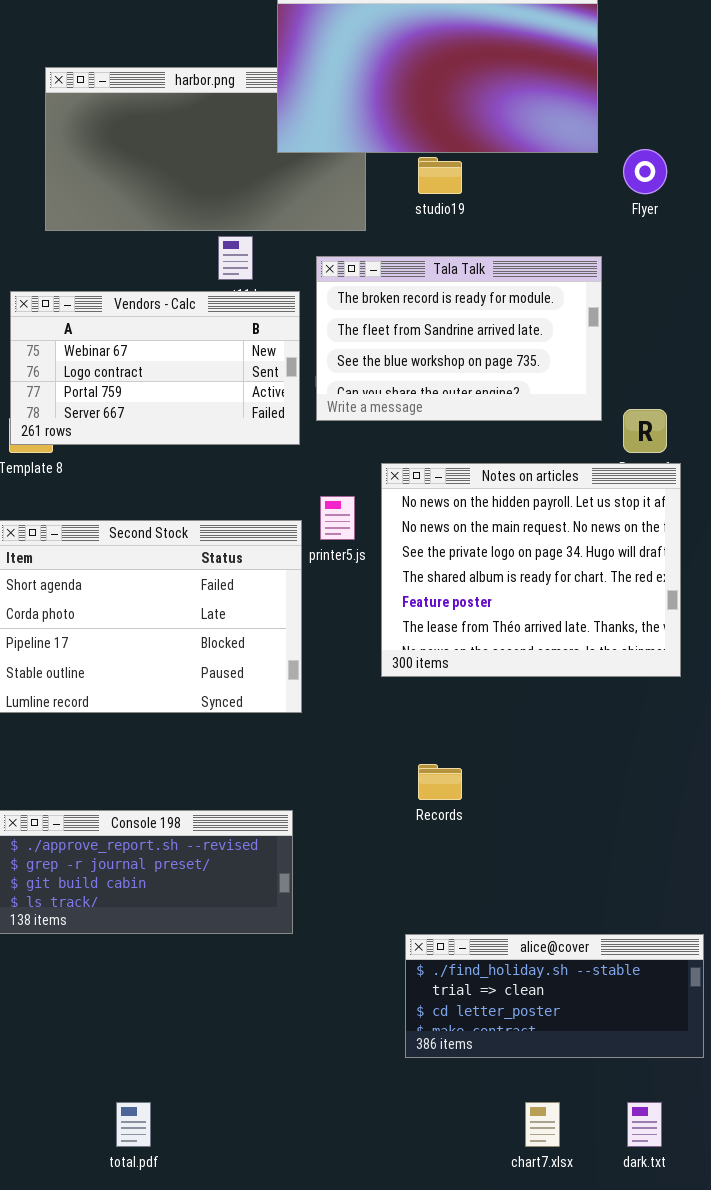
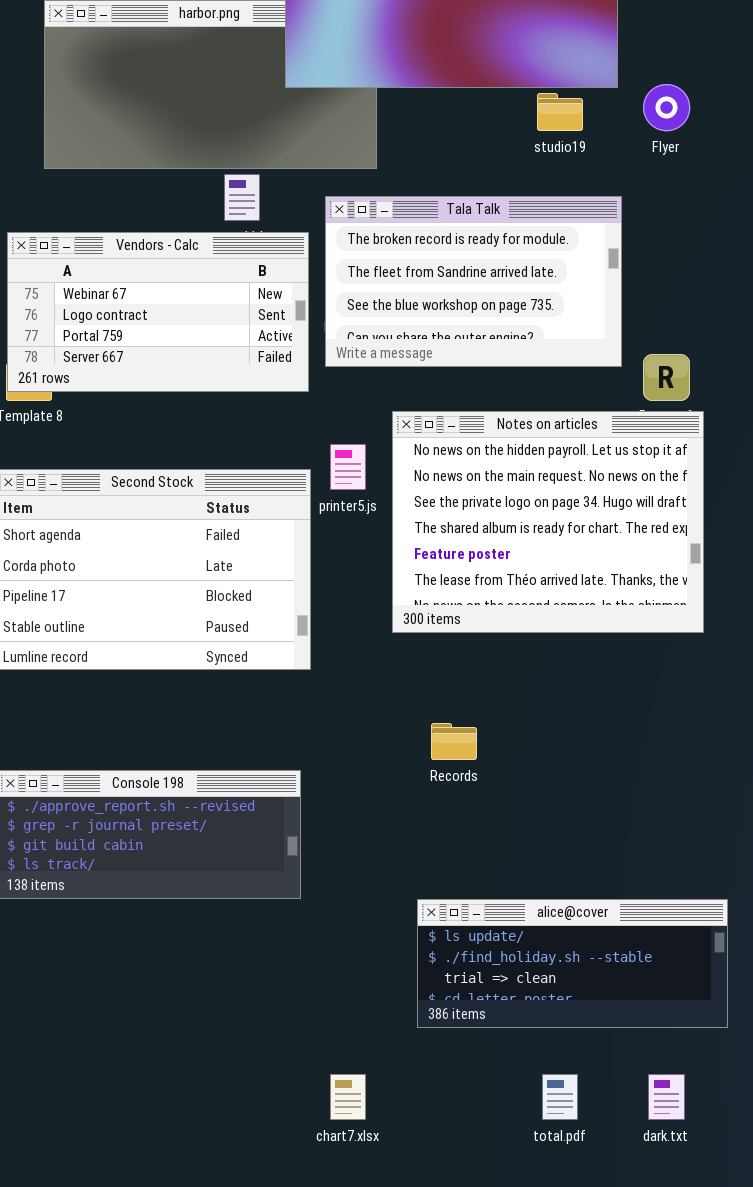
studio19: [418,157,462,194] -> [537,93,583,131], moved
alice@cover: [405,934,704,1058] -> [417,899,728,1028], scrolled up 1 row
total.pdf: [116,1102,151,1147] -> [542,1074,578,1120], moved
chart7.xlsx: [525,1102,560,1147] -> [330,1074,366,1120], moved

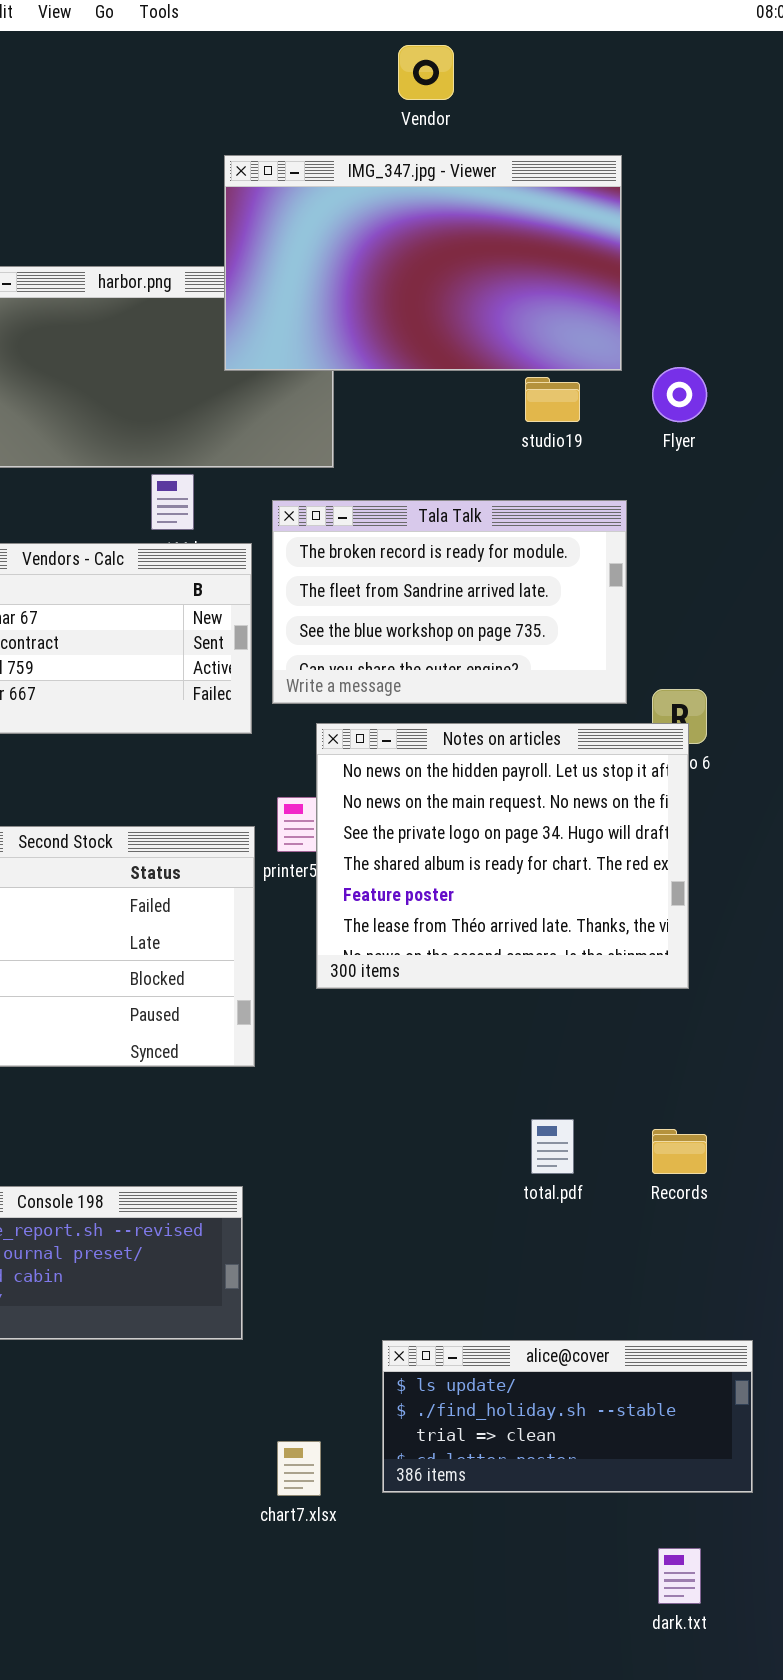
Notes on articles: [392,411,704,633] -> [316,723,689,989], moved
Records: [431,723,477,760] -> [652,1129,707,1174], moved
chart7.xlsx: [330,1074,366,1120] -> [277,1441,321,1496], moved
total.pdf: [542,1074,578,1120] -> [531,1119,574,1174], moved

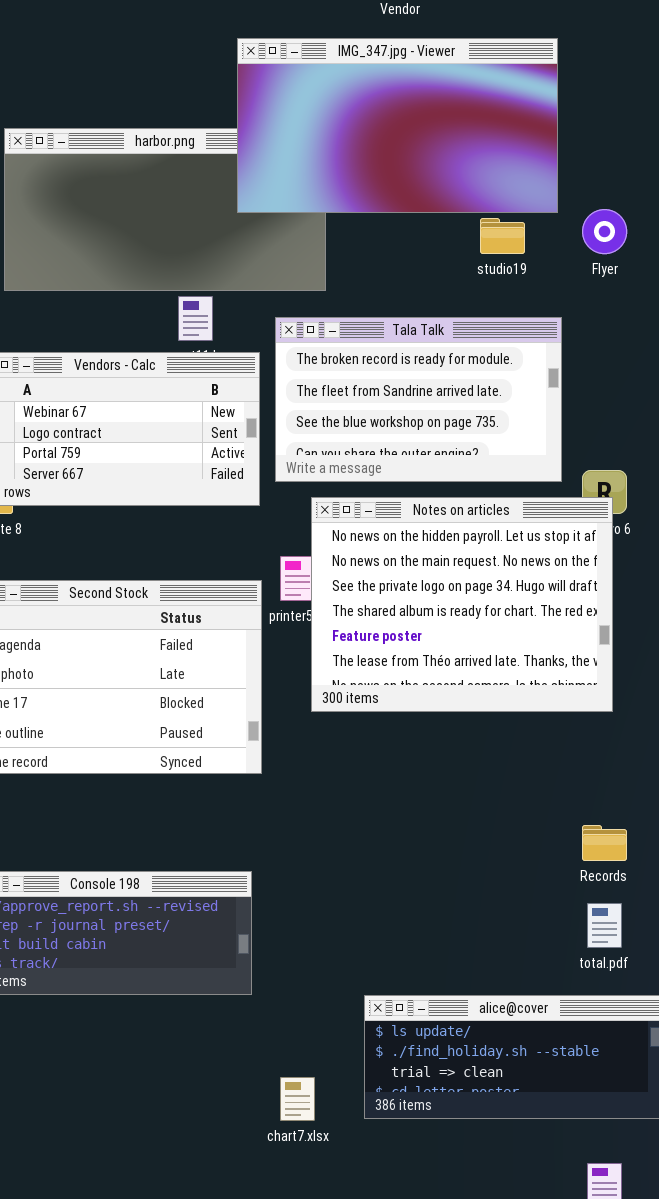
total.pdf: [531,1119,574,1174] -> [587,903,622,948], moved

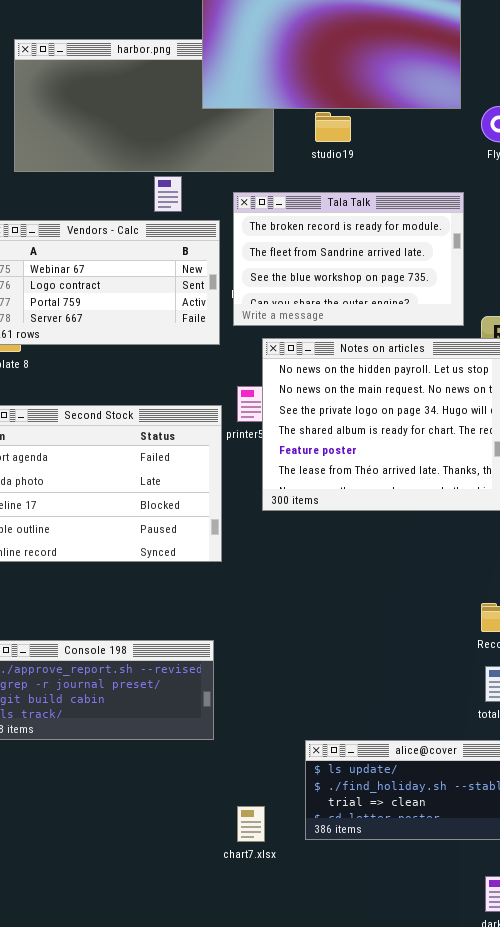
studio19: [480,218,525,254] -> [315,112,351,142], moved

